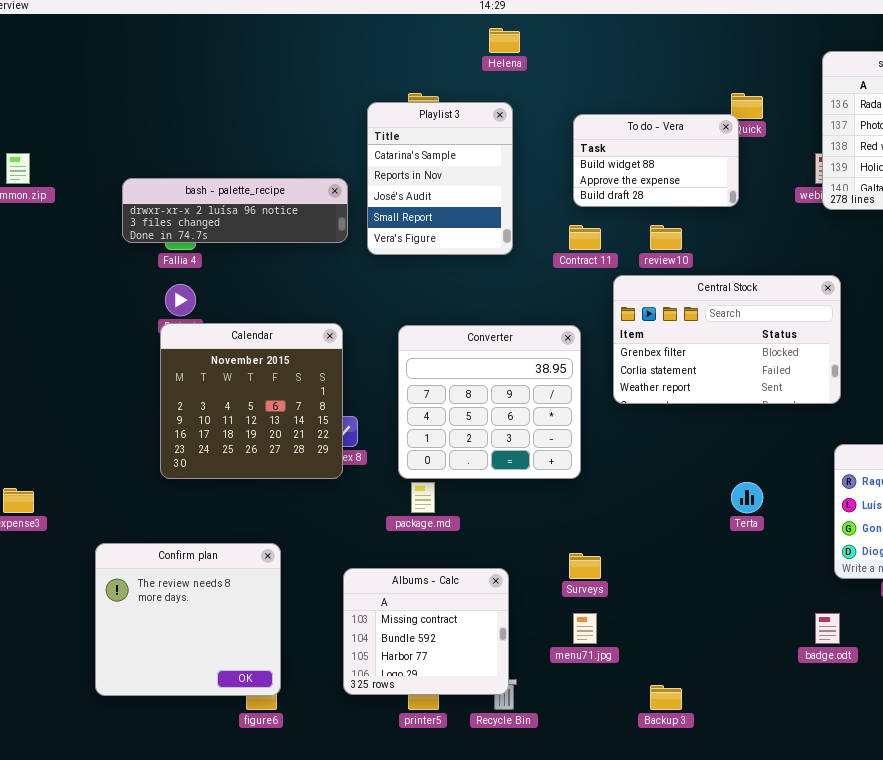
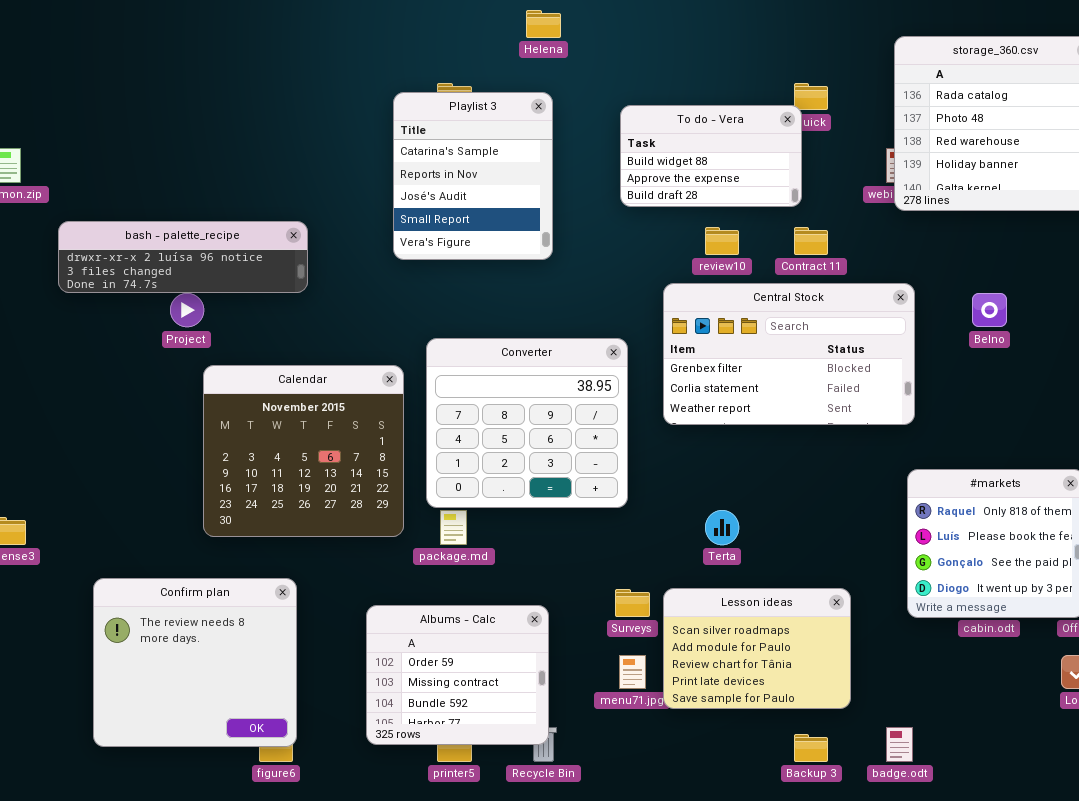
bash - palette_recipe: [122,178,348,243] -> [58,221,308,293], moved
Contract 11: [569,225,601,250] -> [794,227,828,255], moved
Calendar: [160,323,343,479] -> [203,365,404,537], moved
Terta: [731,482,763,513] -> [705,510,739,545], moved
Lesson ideas: none -> [663,588,851,709], opened
Albums - Calc: [343,568,509,695] -> [366,605,549,745], scrolled up 1 row
badge.odt: [815,613,840,644] -> [886,727,913,762], moved
Backup 3: [650,685,682,710] -> [794,734,828,762], moved

